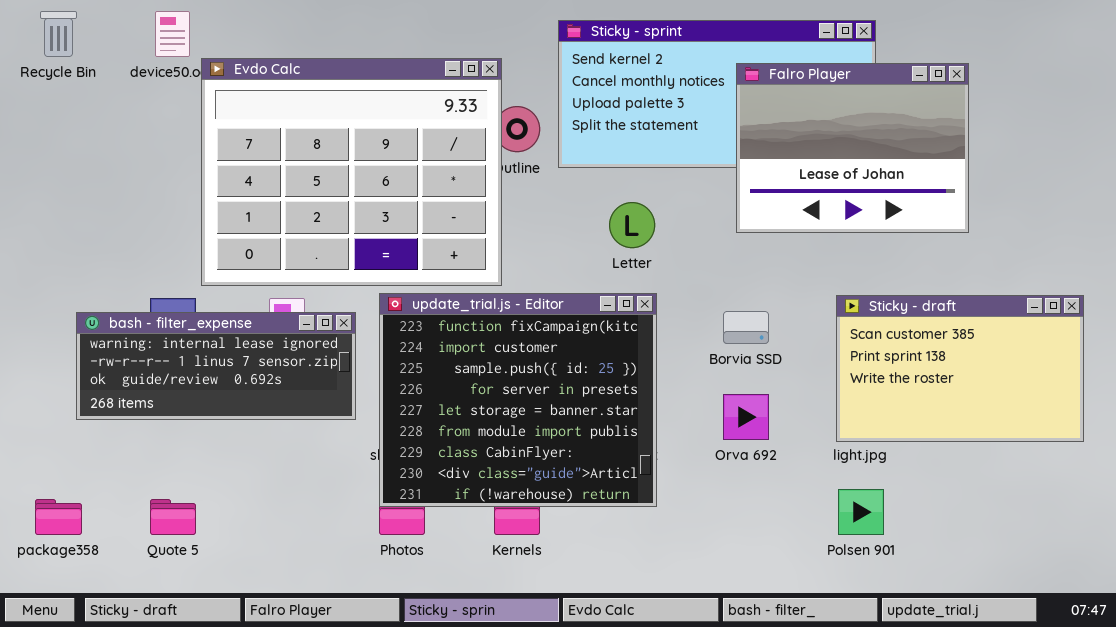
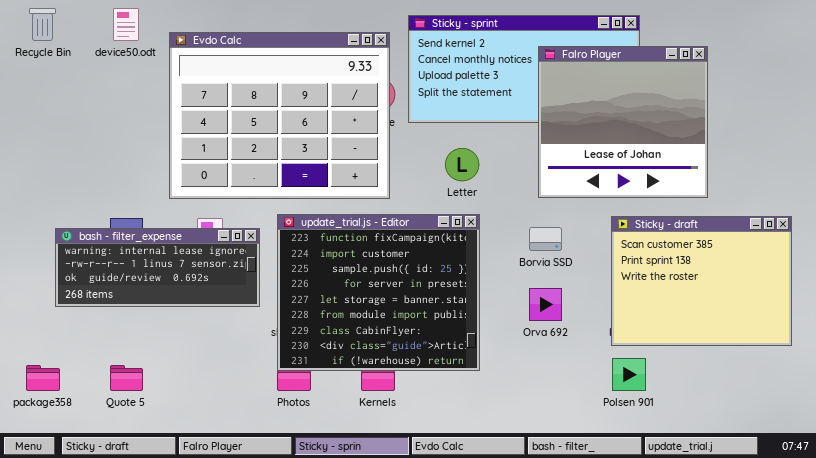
Evdo Calc: [201,58,502,286] -> [169,32,390,199], moved
Falro Player: [736,63,969,233] -> [538,46,708,198], resized
Sticky - draft: [836,295,1084,442] -> [611,216,792,346], resized

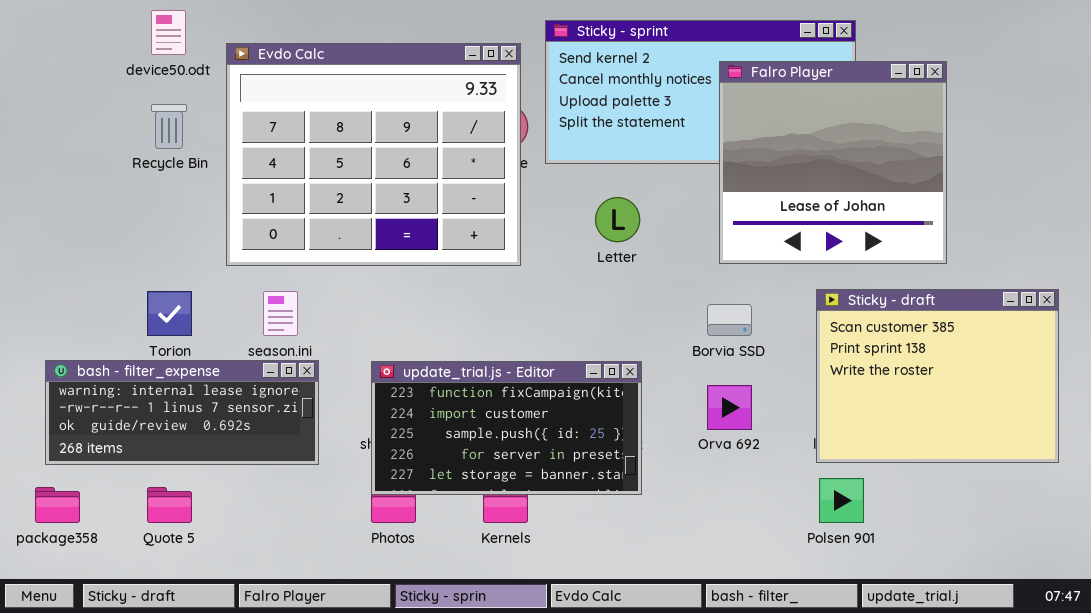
Recycle Bin: [29,8,56,41] -> [151,104,187,149], moved
update_trial.js - Editor: [277,214,480,371] -> [371,361,642,495], resized
bash - filter_expense: [55,228,260,307] -> [45,360,319,465], moved

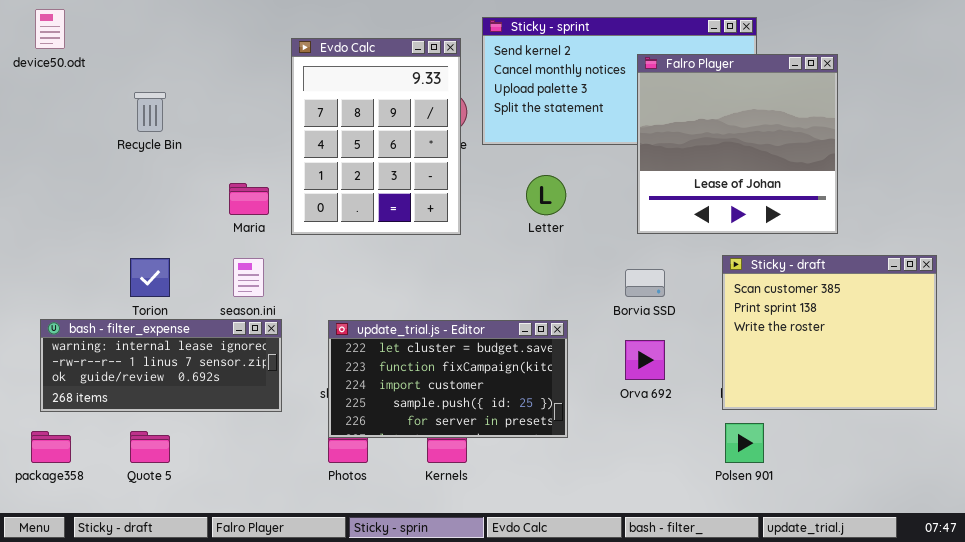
device50.odt: [151,10,186,55] -> [35,9,65,49], moved
Evdo Calc: [226,43,521,266] -> [291,38,461,235], resized
update_trial.js - Editor: [371,361,642,495] -> [328,320,568,438], scrolled up 1 row

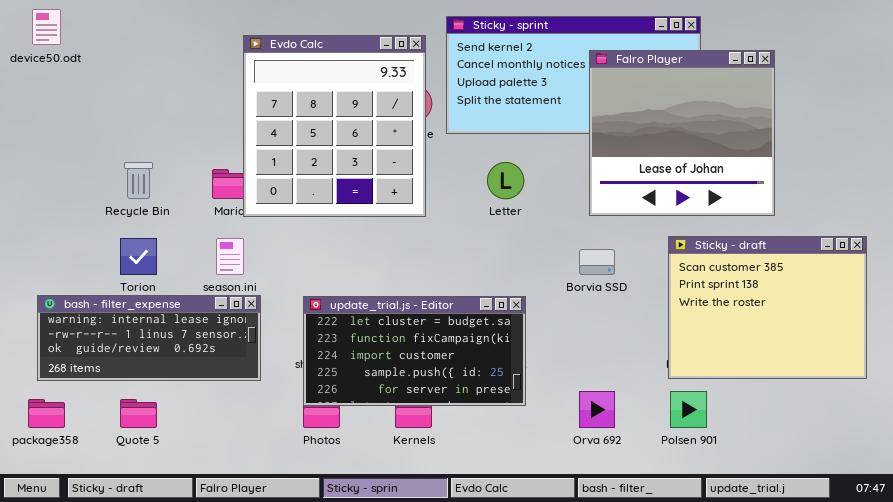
Evdo Calc: [291,38,461,235] -> [243,35,426,217], resized
Recycle Bin: [134,92,166,132] -> [124,162,153,199], moved
Orva 692: [625,340,665,380] -> [579,391,615,428], moved

